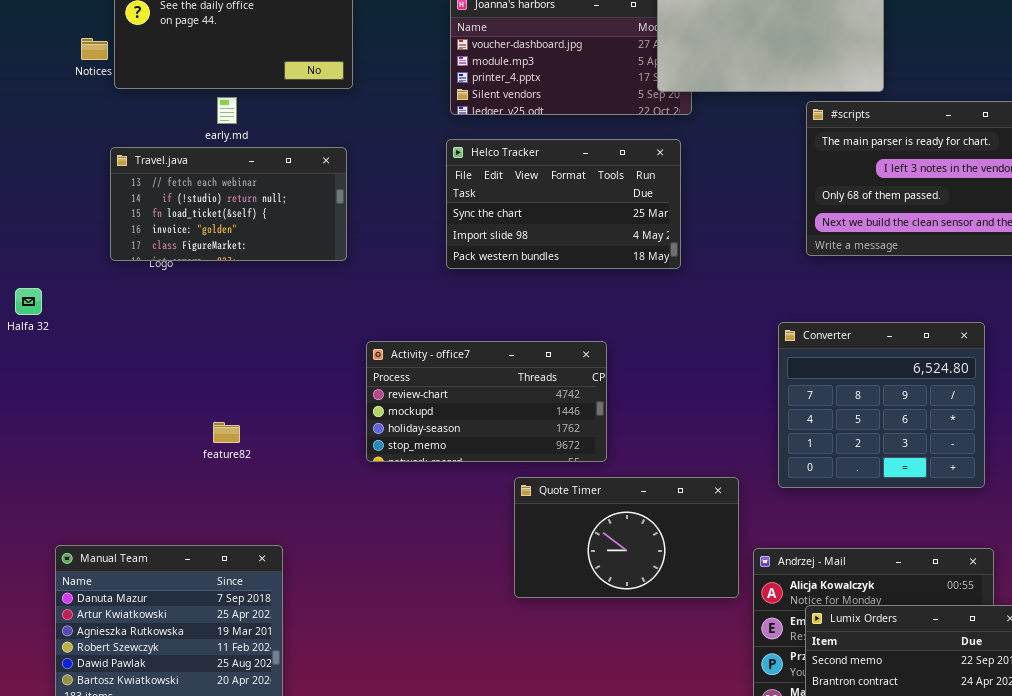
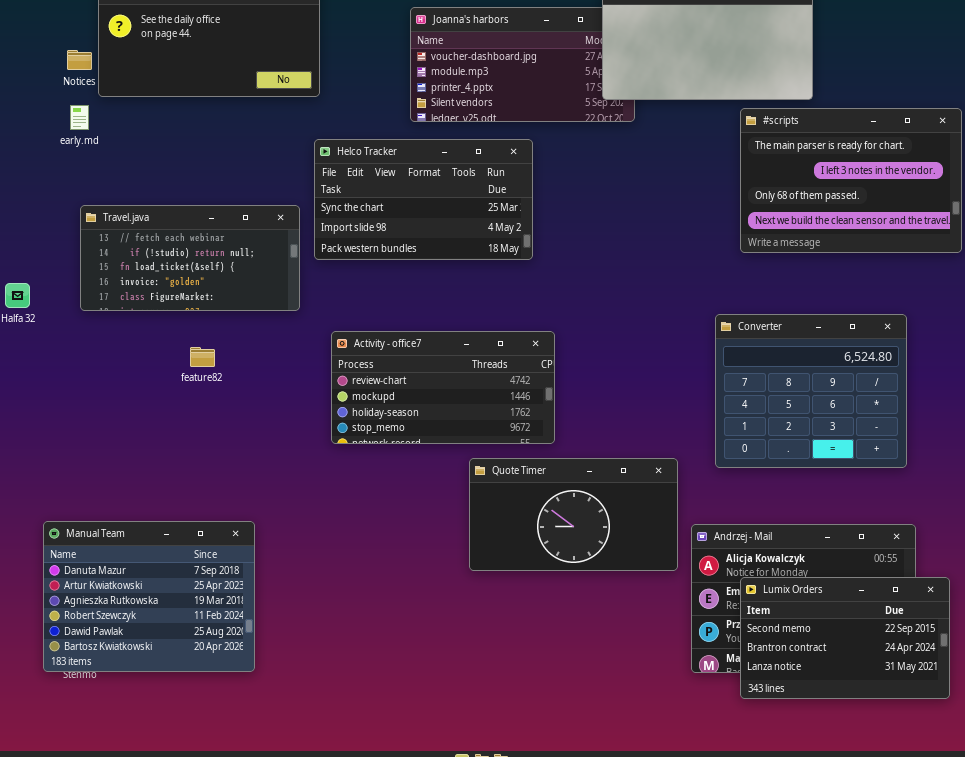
early.md: [217,97,237,124] -> [70,105,89,130], moved
Helco Tracker: [446,139,681,269] -> [314,139,533,260], moved
Travel.java: [110,147,347,261] -> [80,205,300,311], moved
feature82: [213,422,240,443] -> [190,347,215,367], moved

